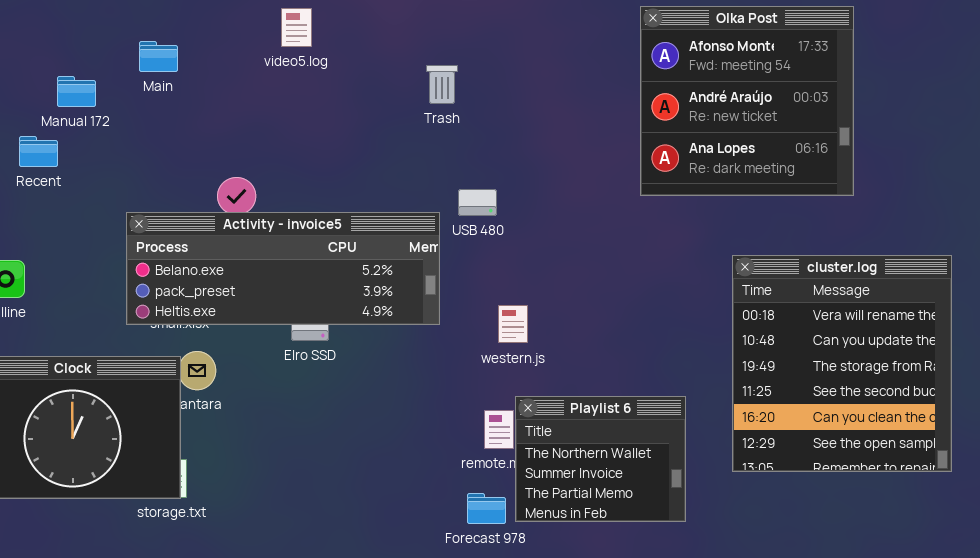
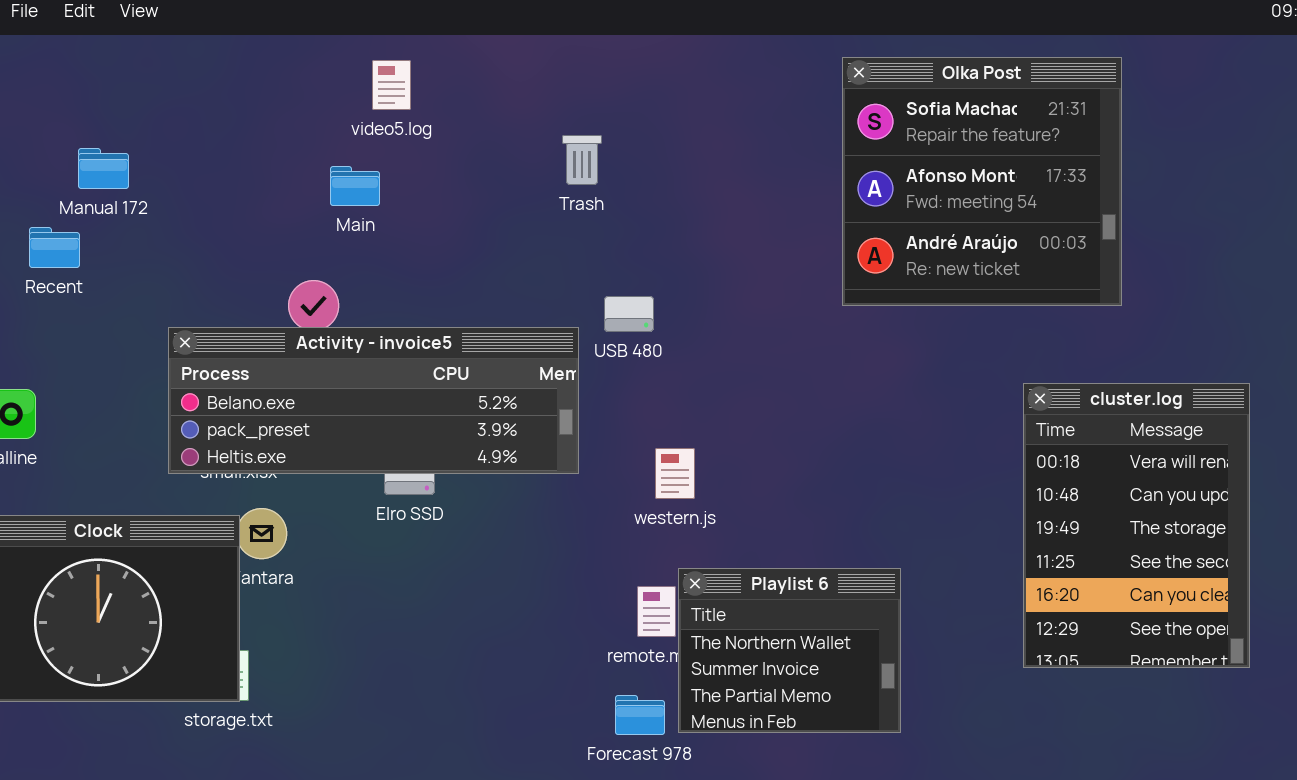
Olka Post: [640,6,854,196] -> [842,57,1122,306], scrolled up 1 row
Main: [139,41,178,72] -> [330,166,380,206], moved
cluster.log: [732,255,952,472] -> [1023,383,1250,668], resized

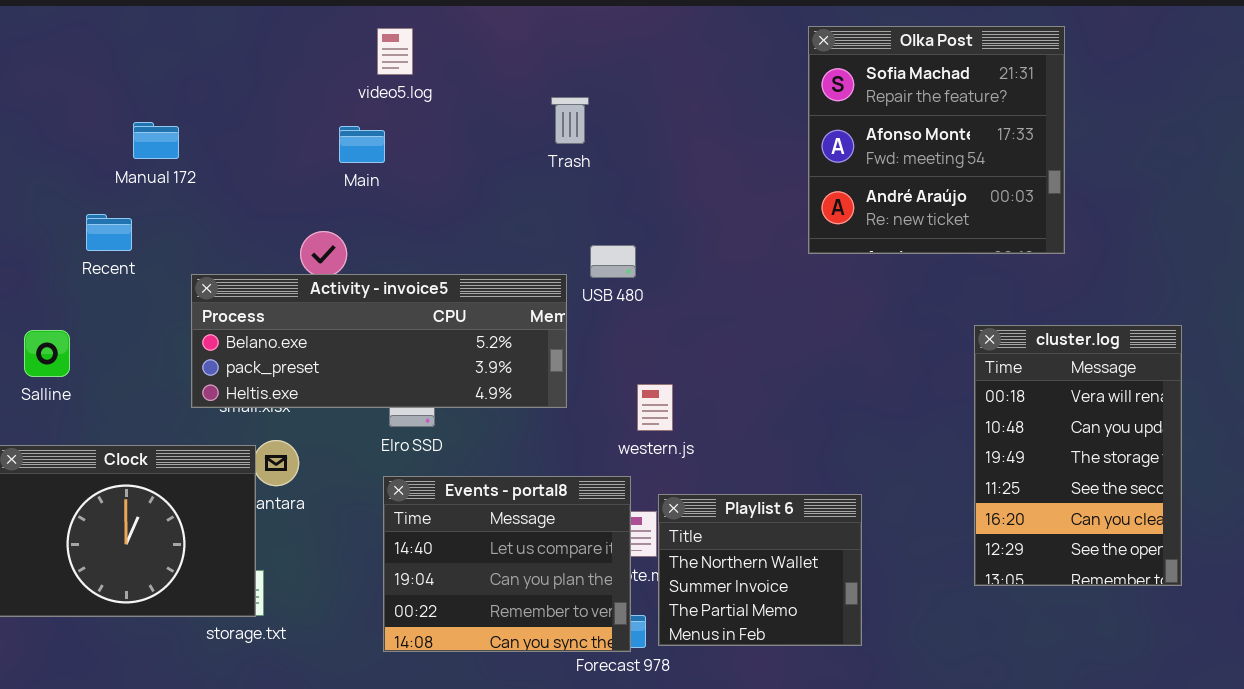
Manual 172: [78,148,129,189] -> [133,122,179,159], moved
Recent: [29,227,80,268] -> [86,214,132,251], moved
Events - portal8: none -> [383,476,631,652], opened

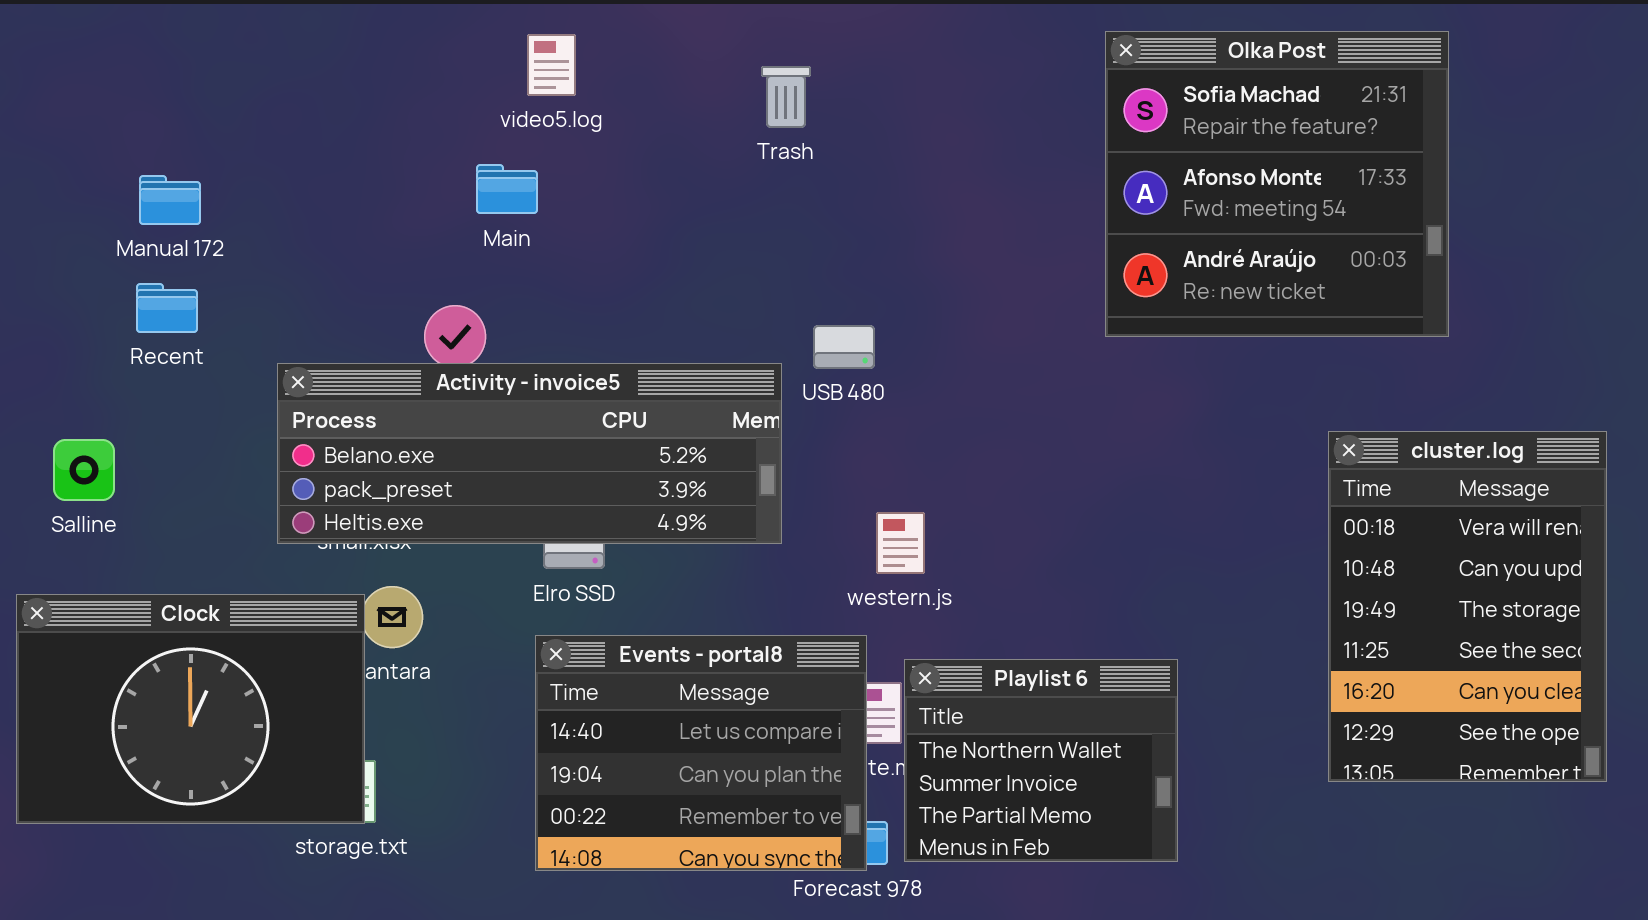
Trash: [551,97,589,144] -> [761,66,811,128], moved
Manual 172: [133,122,179,159] -> [139,175,201,225], moved

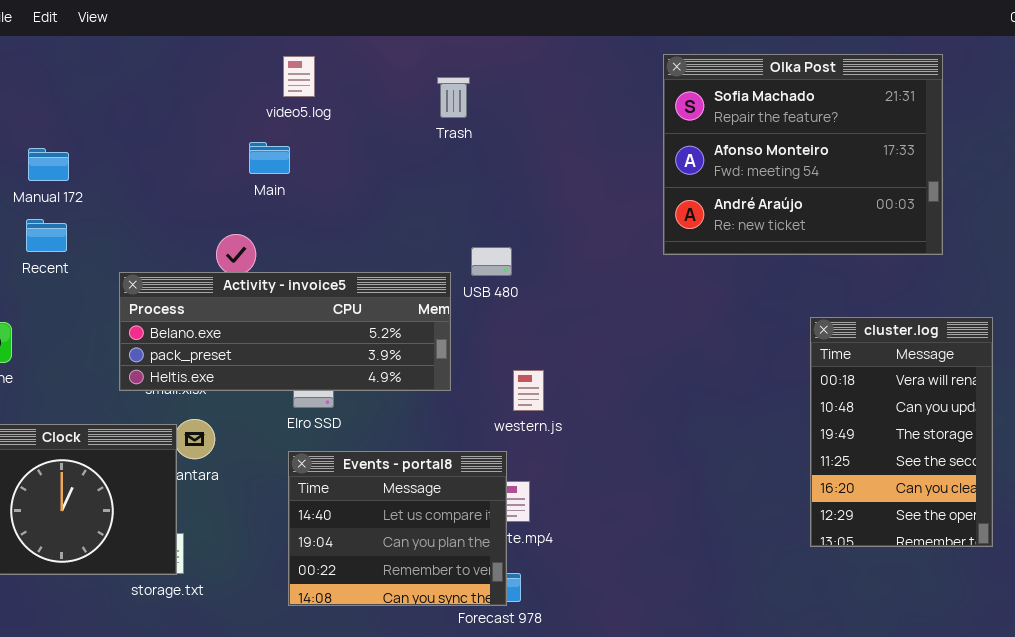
Olka Post: [1105,31,1449,337] -> [663,54,943,255], resized
Playlist 6: [904,659,1178,862] -> none, closed

